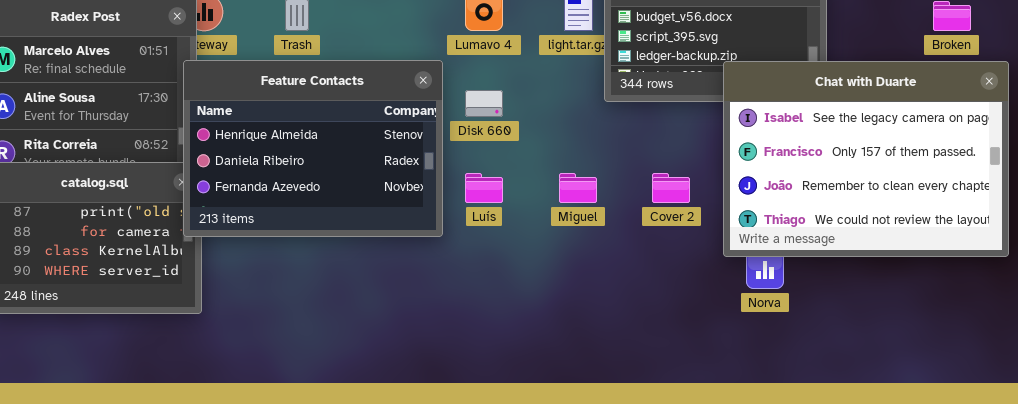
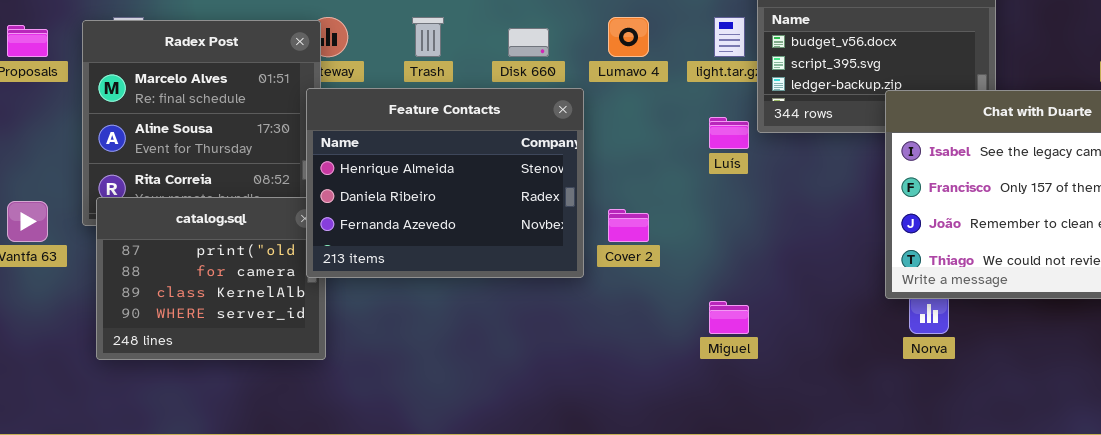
Disk 660: [465,90,503,117] -> [508,28,549,57], moved
Luís: [465,173,503,203] -> [709,117,749,149], moved
Miguel: [559,173,597,203] -> [709,301,749,334], moved
Cover 2: [652,173,690,203] -> [608,209,649,242], moved

